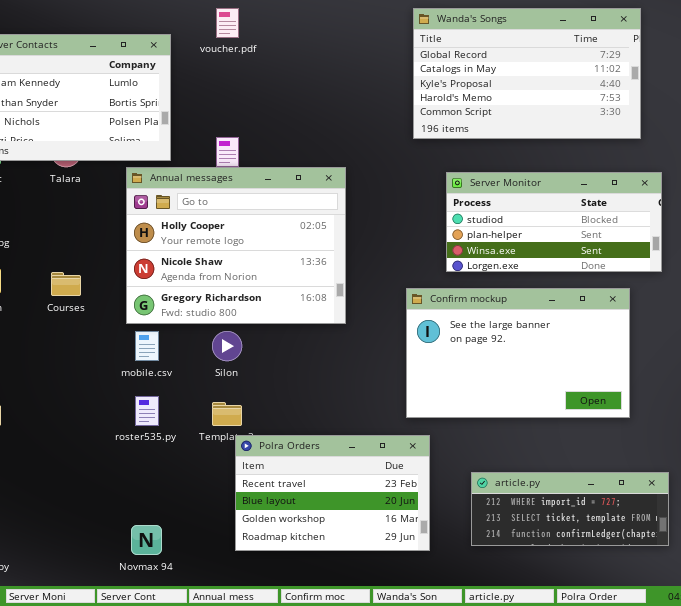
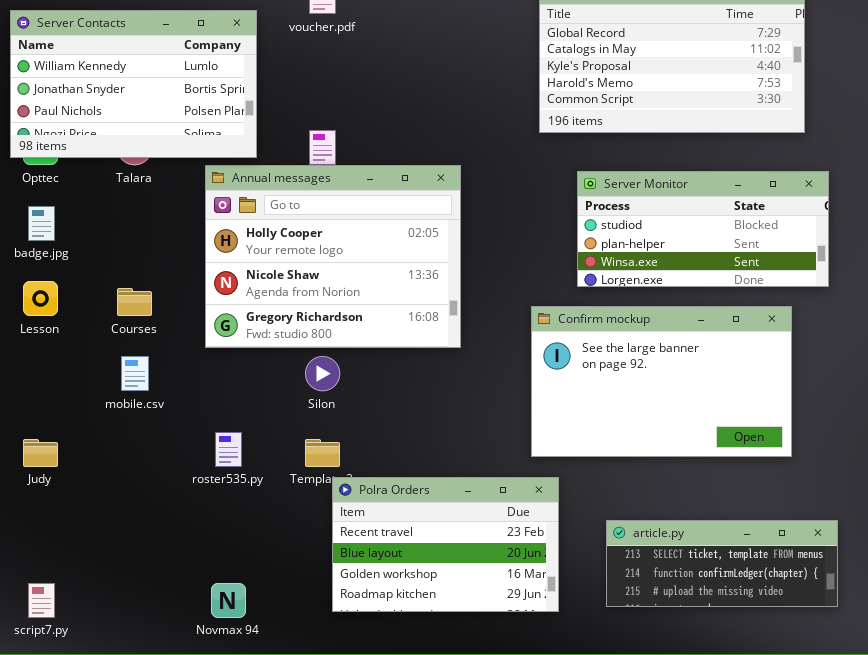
mobile.csv: [135,331,159,361] -> [121,356,149,391], moved
article.py: [471,472,669,546] -> [606,520,838,607], scrolled down 1 row

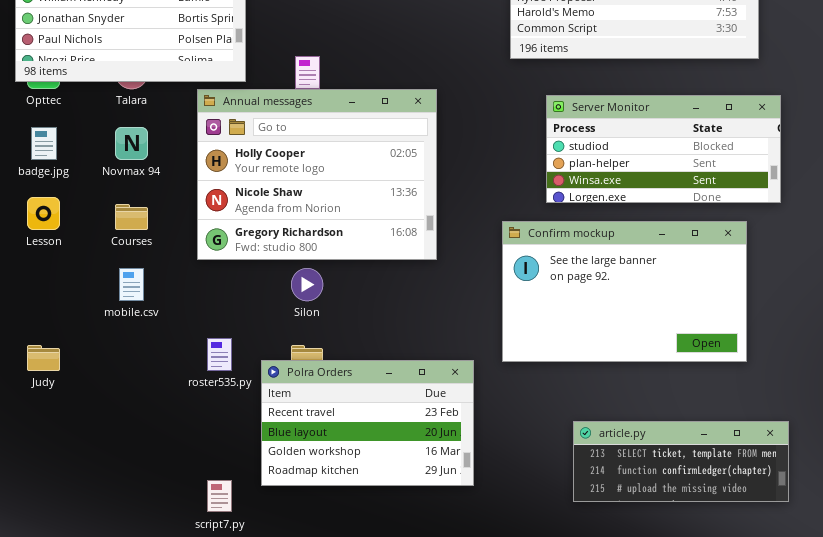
Polra Orders: [332,477,559,612] -> [261,360,474,486], moved
script7.py: [28,583,55,618] -> [207,480,232,512], moved
Novmax 94: [211,583,246,618] -> [115,127,148,160], moved

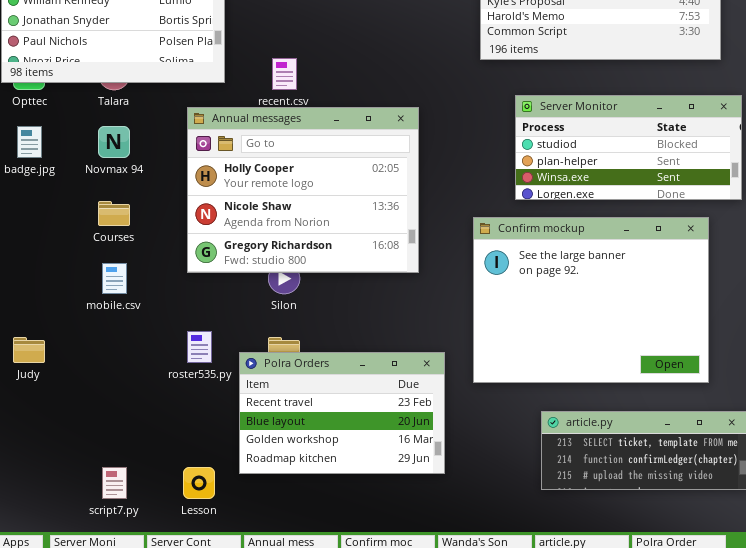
Annual messages: [197,89,437,260] -> [187,107,419,273], moved
Lesson: [27,197,60,230] -> [183,467,215,499], moved
Confirm mockup: [502,221,747,362] -> [473,217,709,383], resized
script7.py: [207,480,232,512] -> [102,467,127,499], moved

